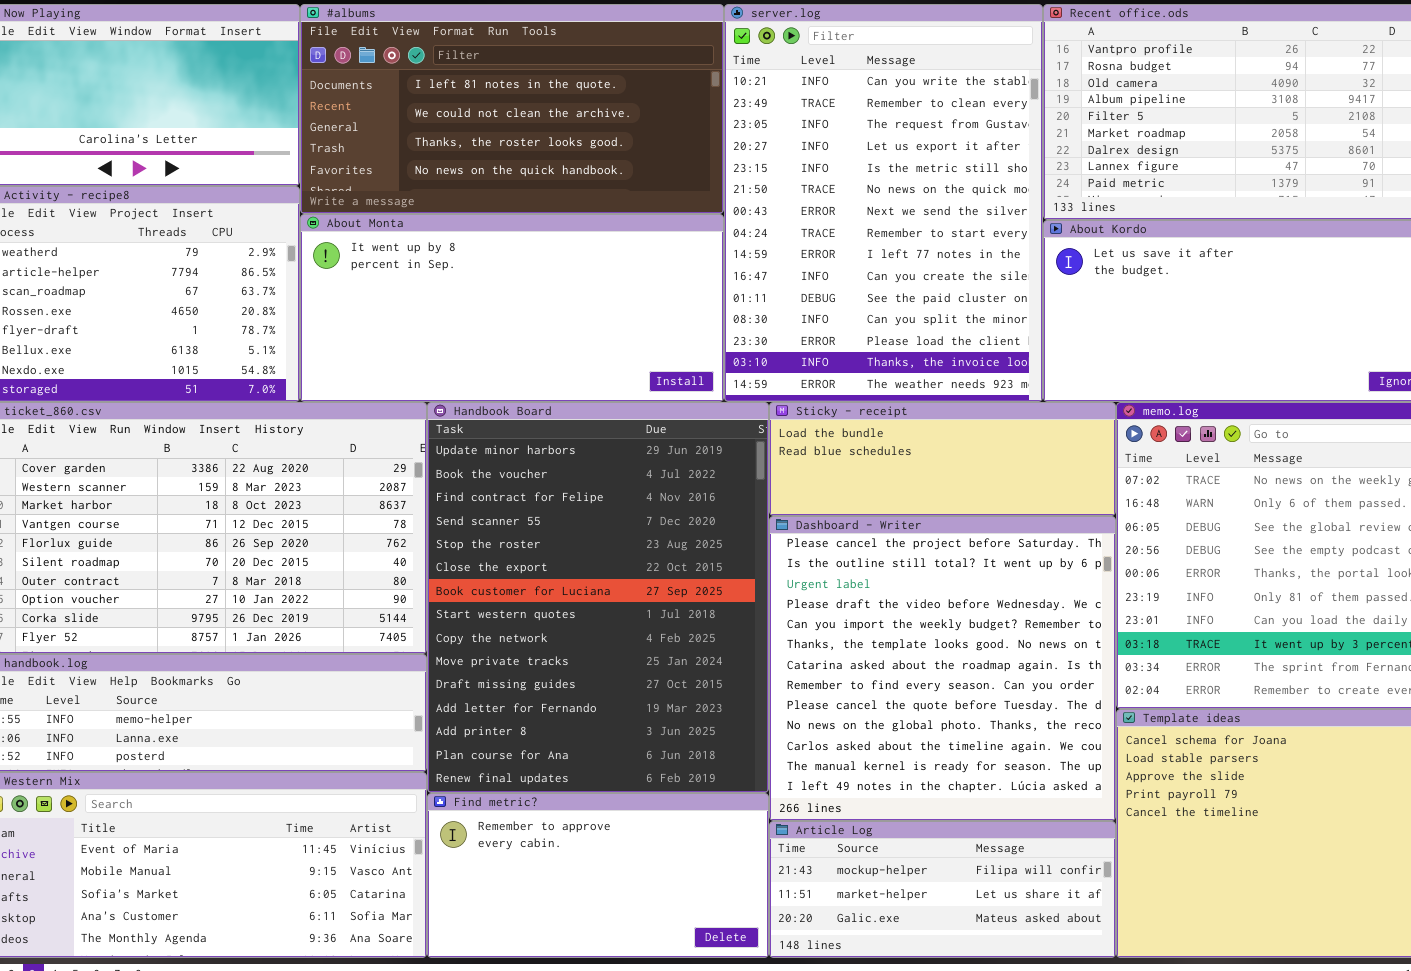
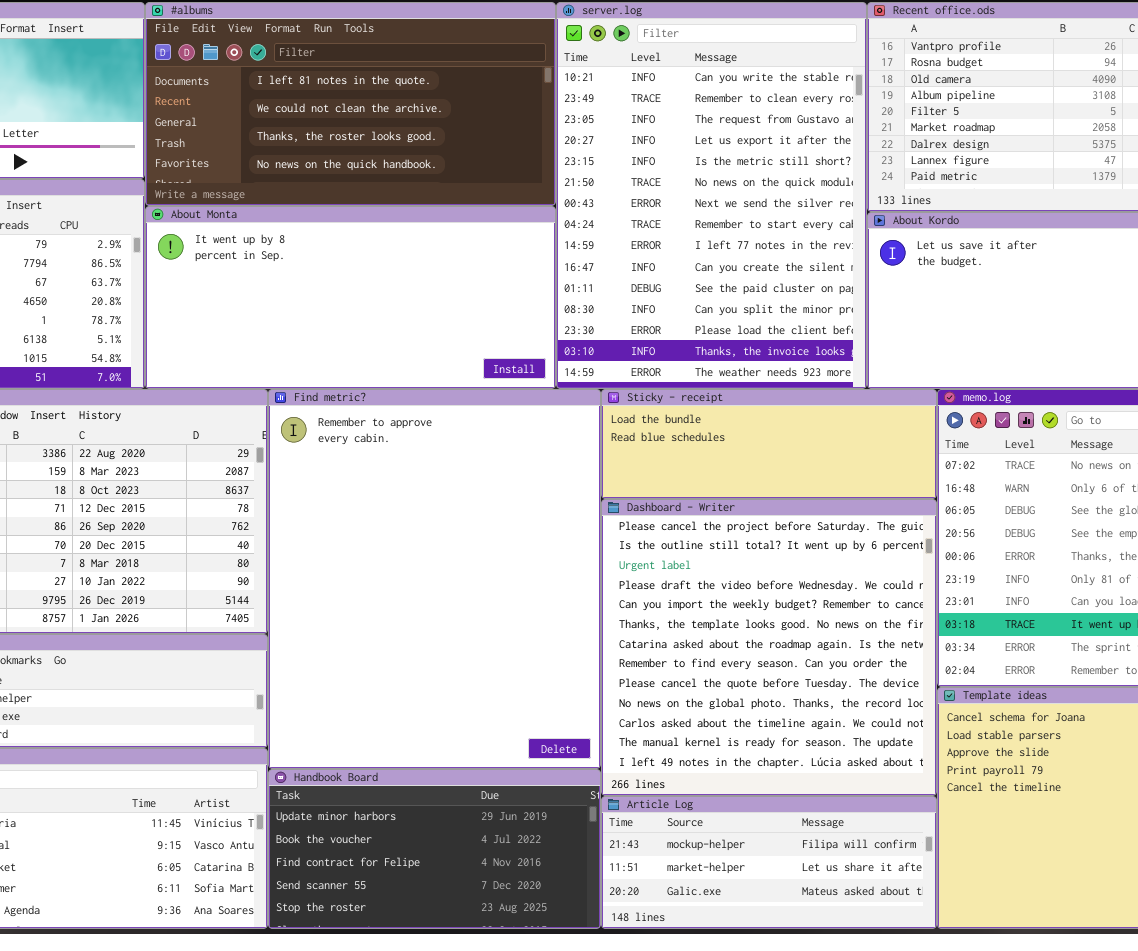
Handbook Board: [427,402,769,793] -> [268,769,601,929], moved, resized
Find metric?: [427,793,769,958] -> [268,389,601,769], moved, resized

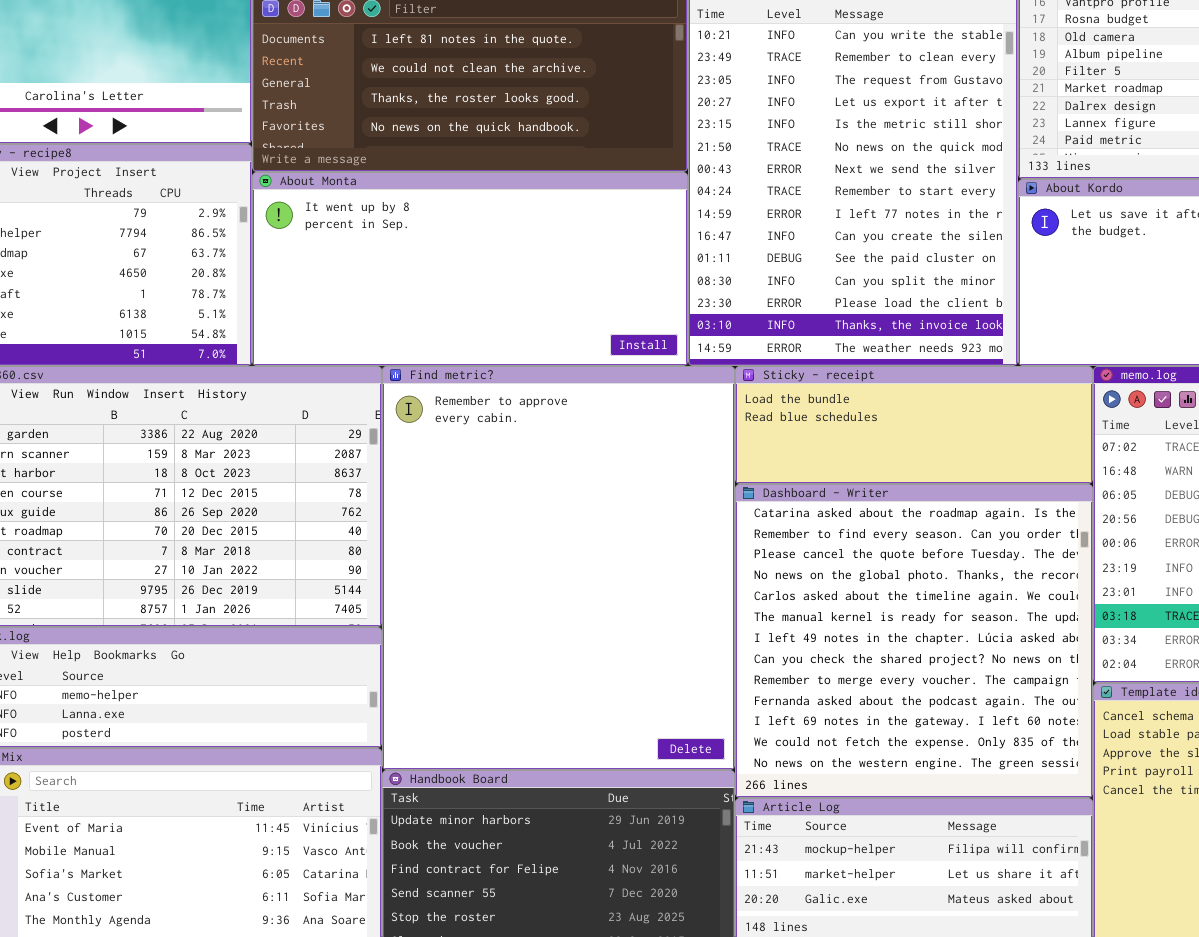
Dashboard - Writer: [601,499,937,796] -> [735,484,1093,798], scrolled down 6 rows

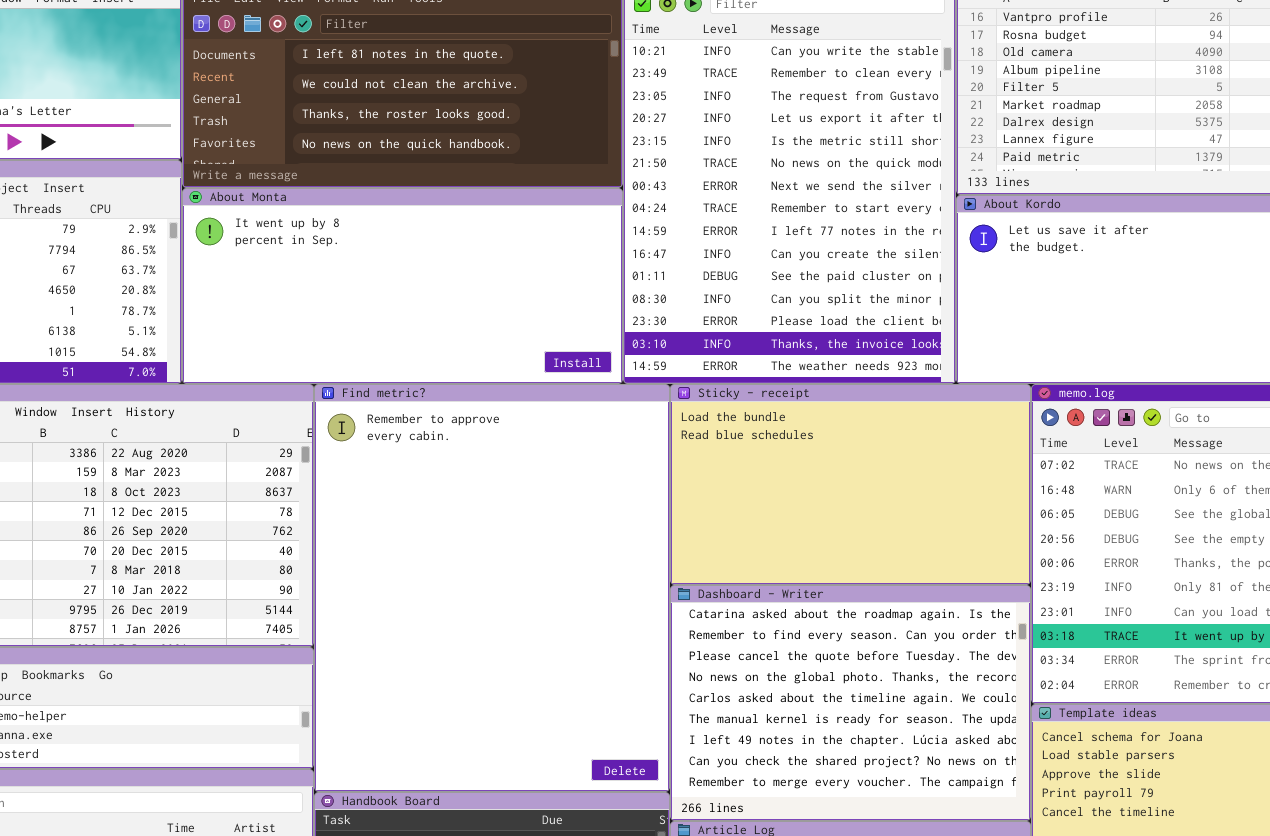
Sticky - receipt: [735,366,1093,484] -> [670,384,1031,585], resized
Dashboard - Writer: [735,484,1093,798] -> [670,585,1031,821], resized

